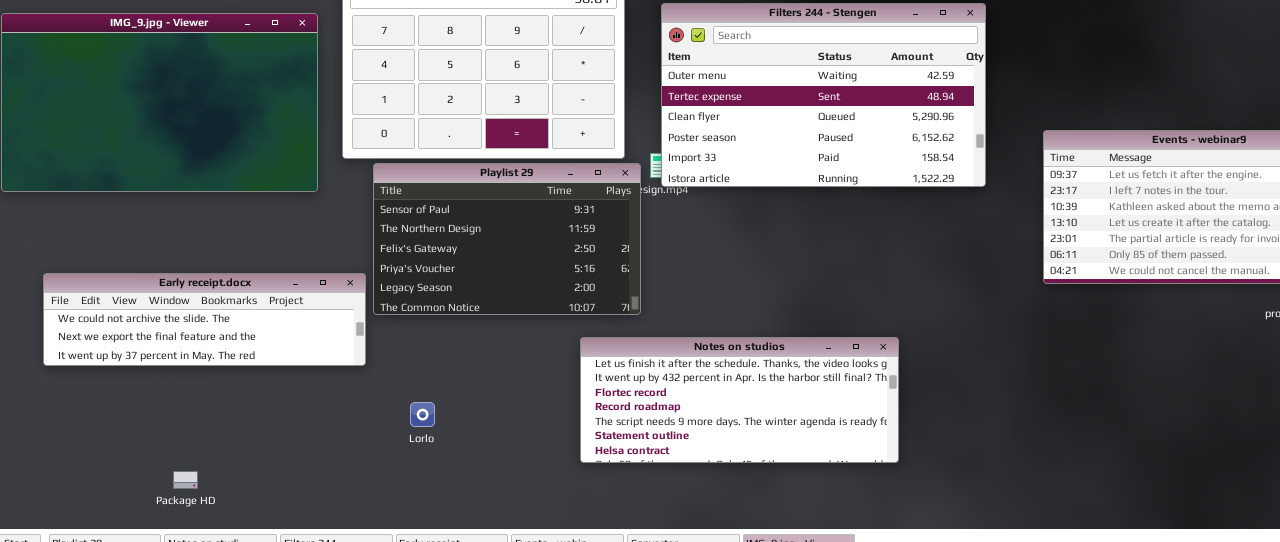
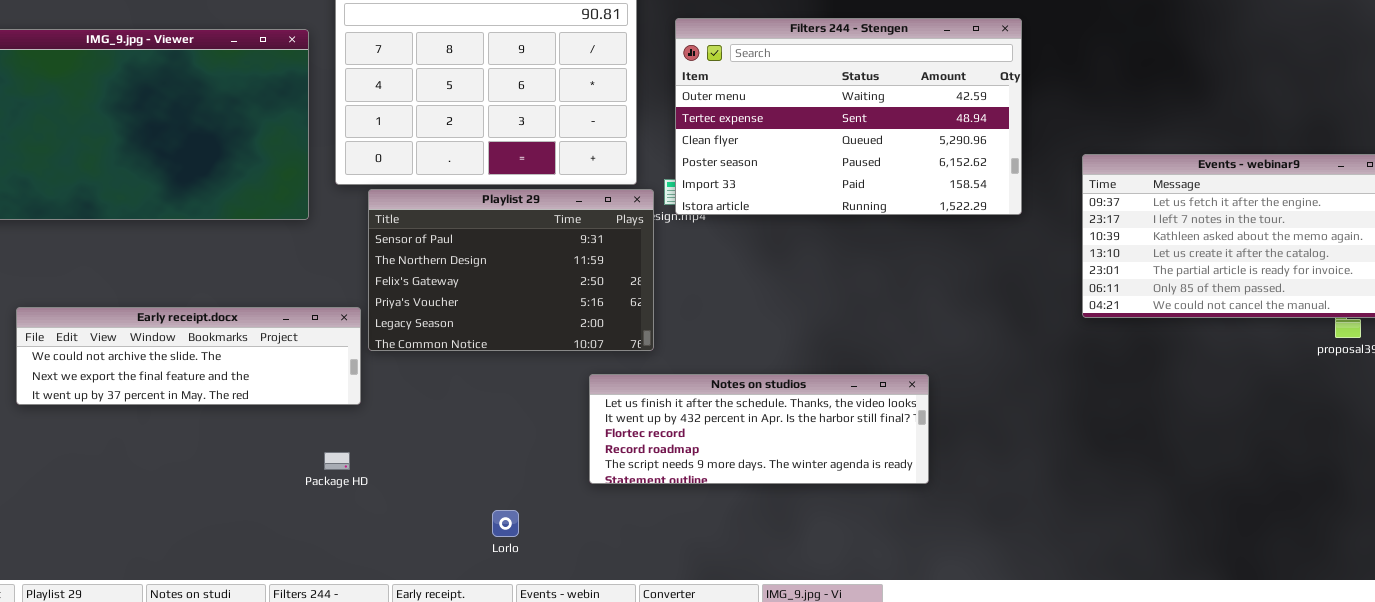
Notes on studios: [580,337,899,463] -> [589,374,929,484], resized
Lorlo: [410,402,435,427] -> [492,510,519,537], moved
Package HD: [173,471,198,489] -> [324,452,350,470], moved

